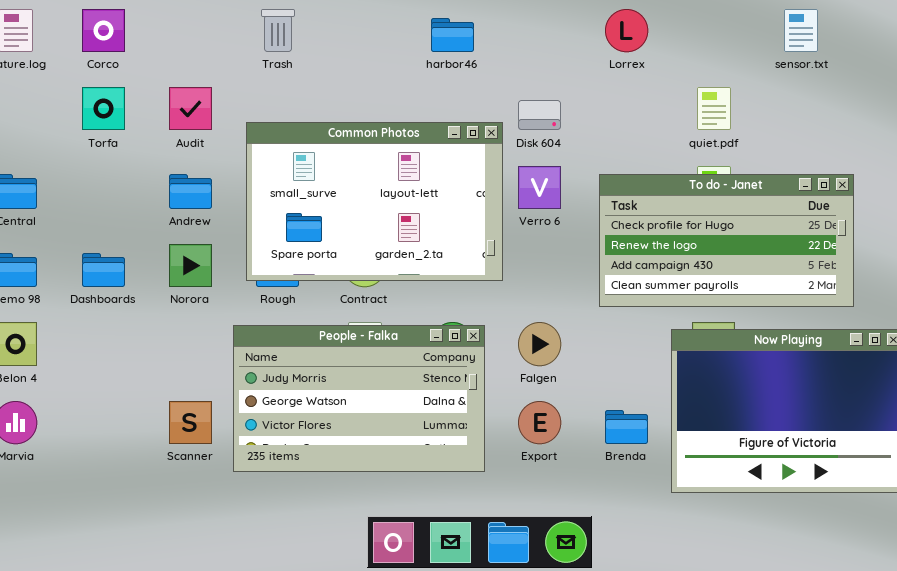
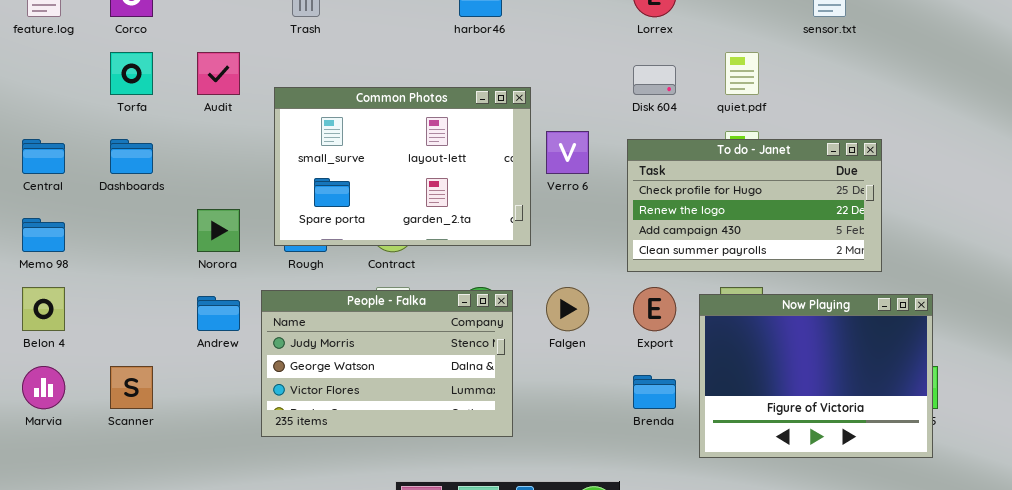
Disk 604: [518,100,561,130] -> [633,65,676,95], moved
Andrew: [169,174,212,209] -> [197,296,240,331], moved
Dashboards: [82,253,125,287] -> [110,139,153,174], moved
Scanner: [169,401,212,444] -> [110,366,153,409], moved
Export: [518,401,561,444] -> [633,287,676,331], moved

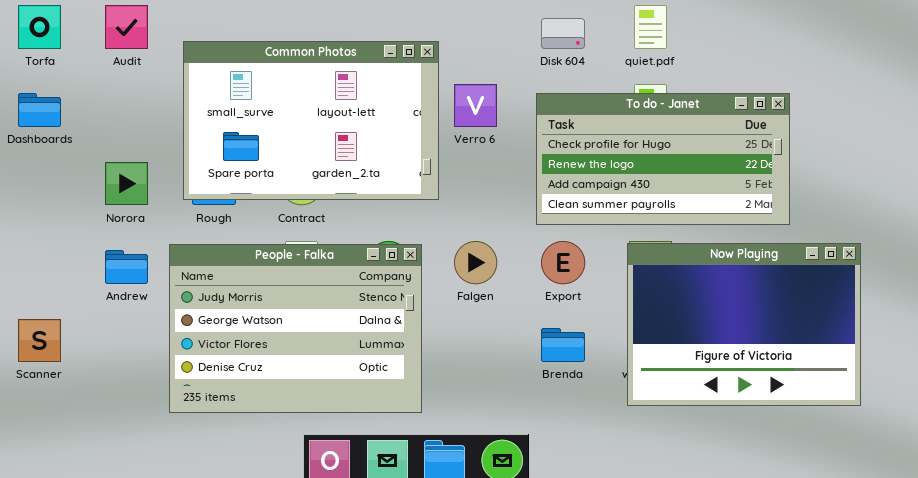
People - Falka: [261,290,513,437] -> [169,244,422,413], resized
Now Playing: [699,294,933,458] -> [627,243,861,406], moved

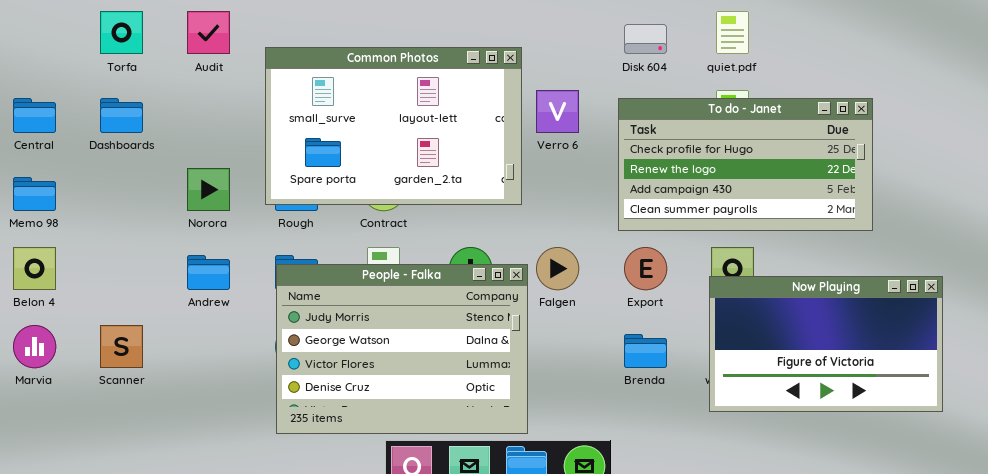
Now Playing: [627,243,861,406] -> [709,276,943,412], resized
People - Falka: [169,244,422,413] -> [276,264,528,434], moved

